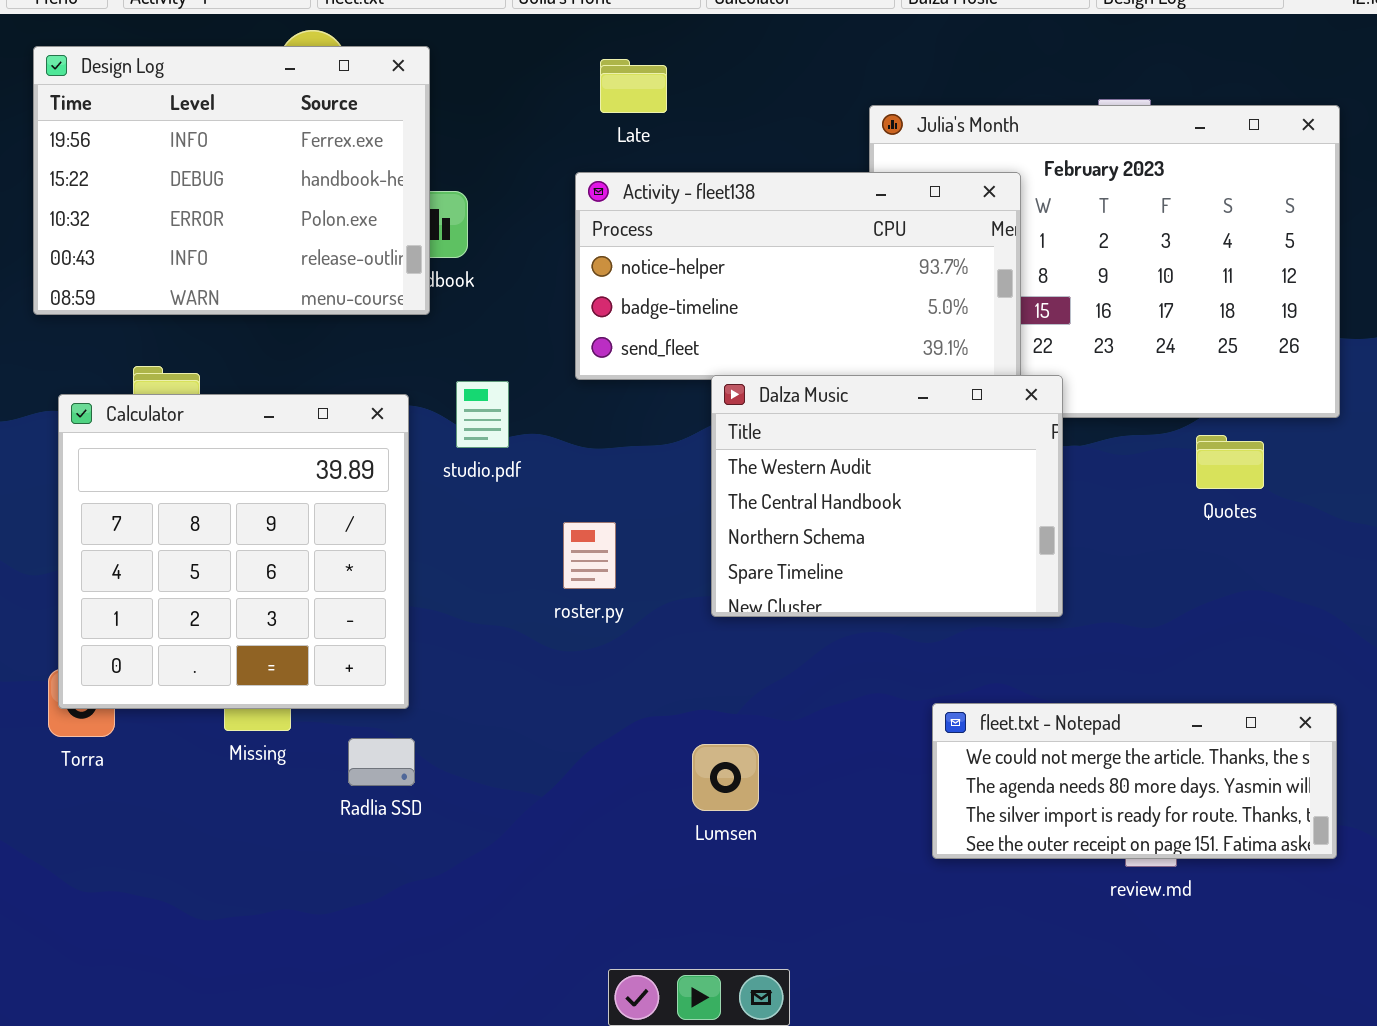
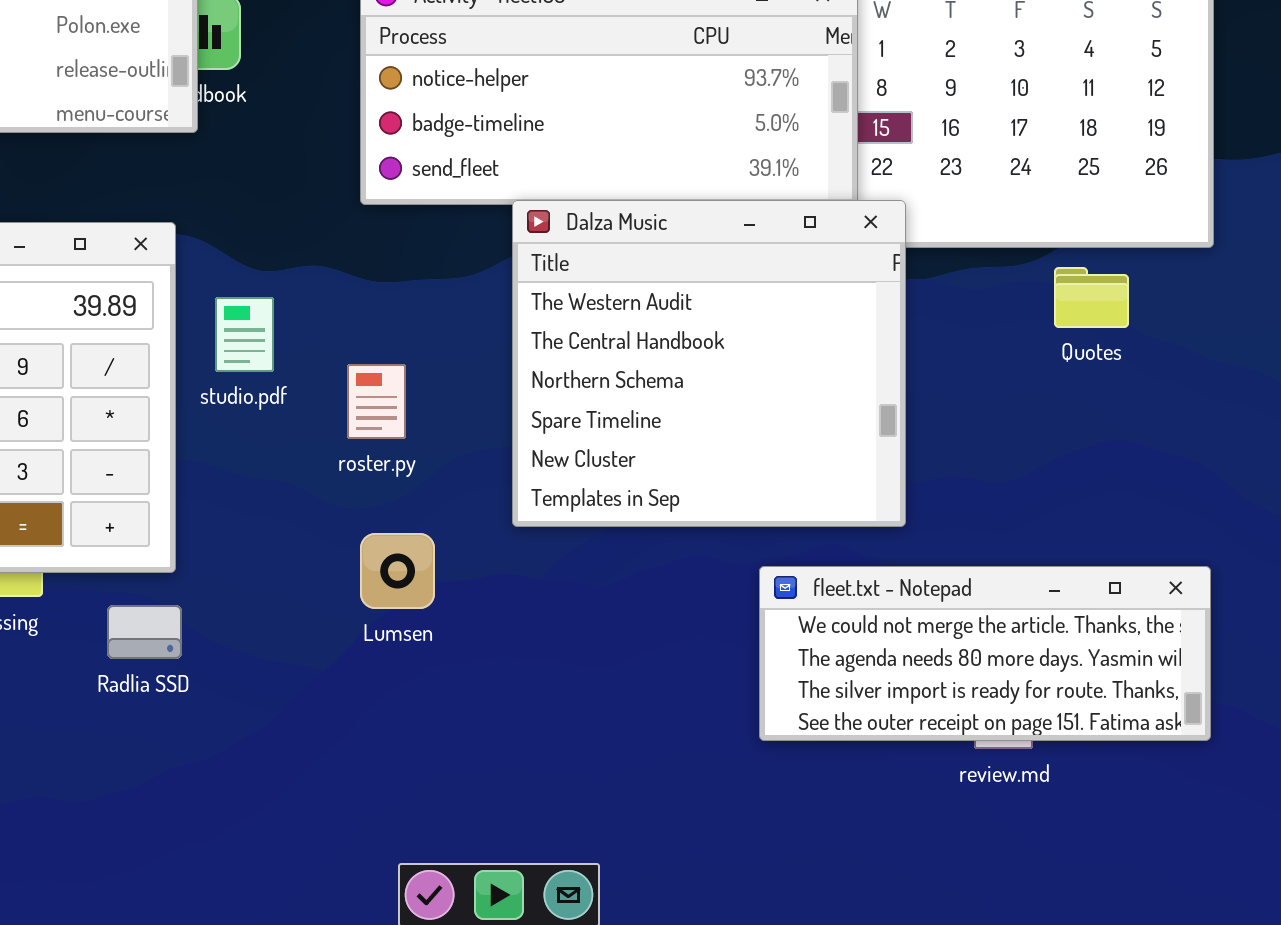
Dalza Music: [711,375,1063,617] -> [512,200,906,527], resized
studio.pdf: [456,381,509,448] -> [215,297,274,372], moved
Lumsen: [692,744,759,811] -> [360,533,435,609], moved

